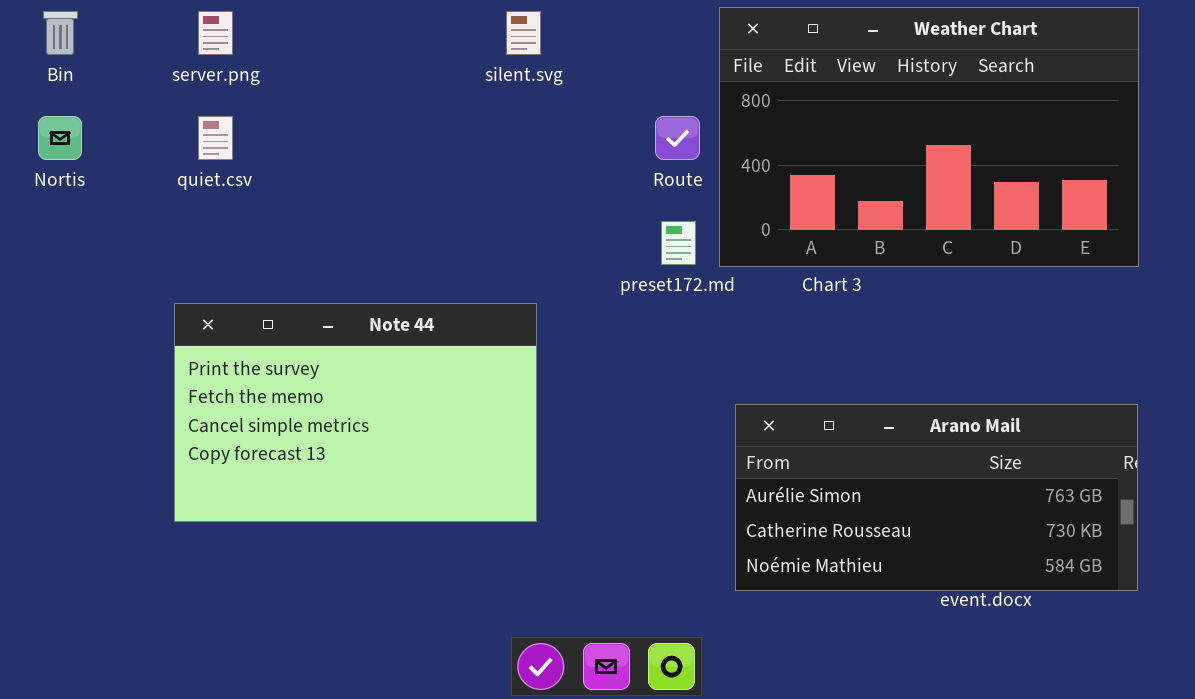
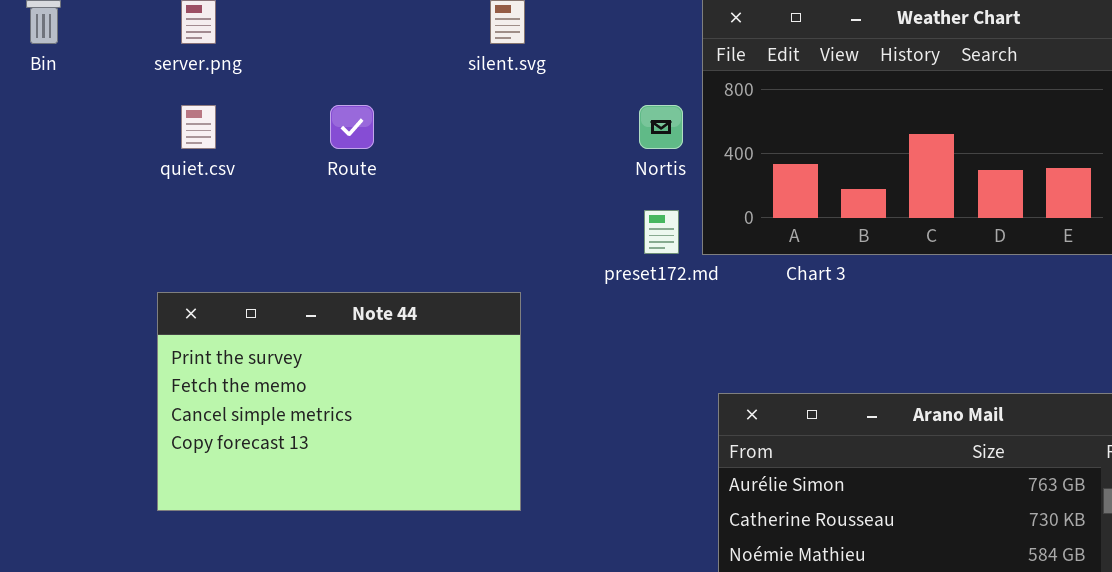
Nortis: [38,116,82,160] -> [639,105,683,149], moved
Route: [655,116,700,160] -> [330,105,374,149], moved

